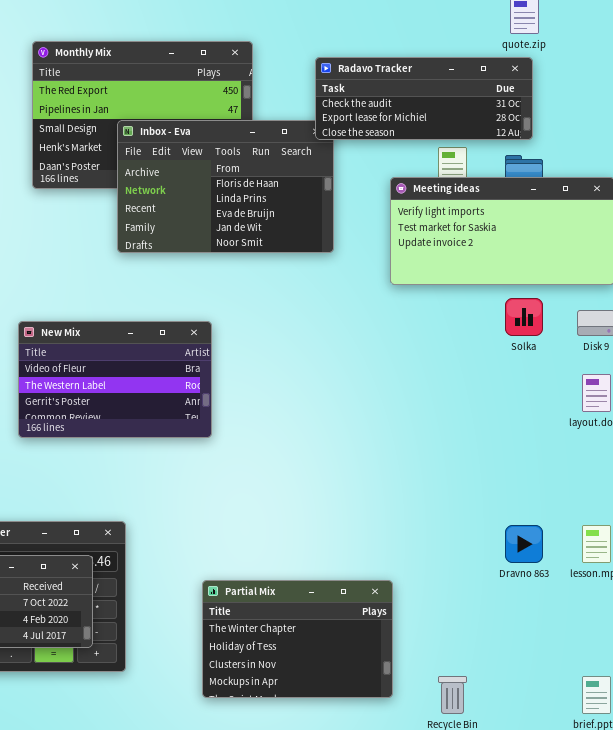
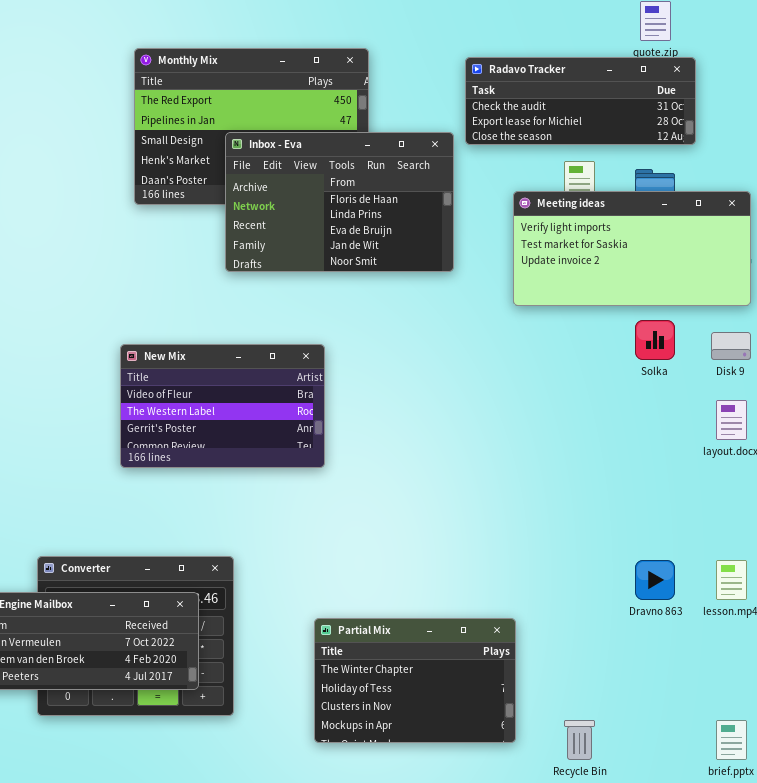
Radavo Tracker: [315,57,533,140] -> [465,57,696,145], moved

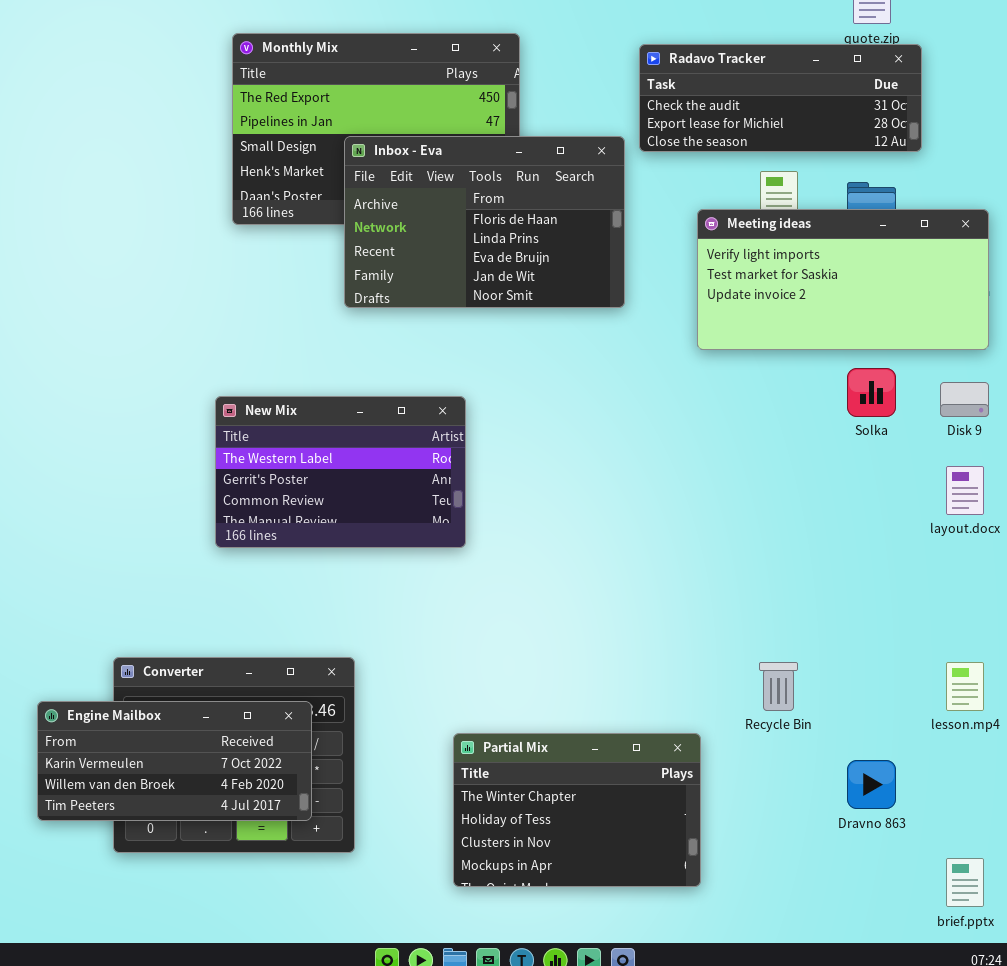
New Mix: [120,344,325,468] -> [215,396,466,548], scrolled down 1 row
Dravno 863: [635,560,675,600] -> [847,760,896,809], moved
Recycle Bin: [564,720,595,760] -> [759,662,798,711], moved

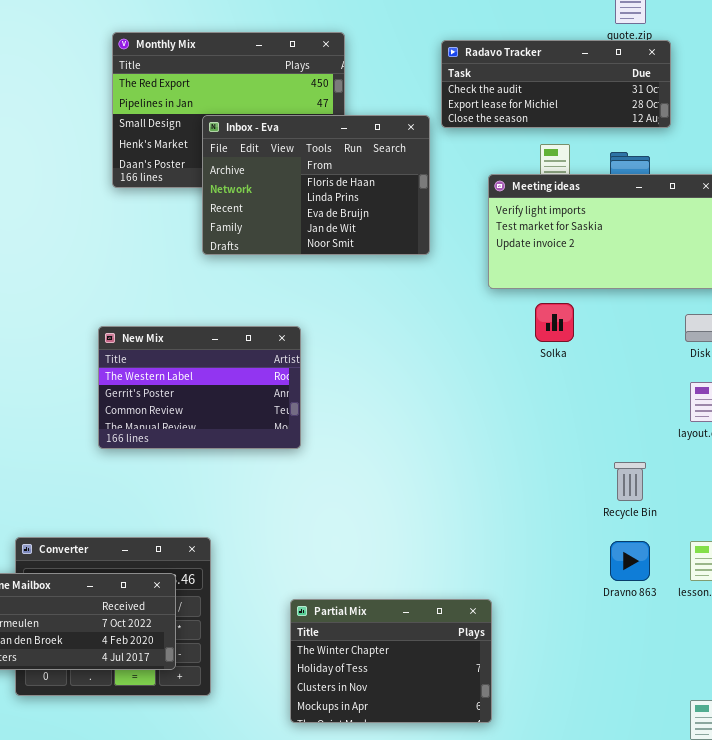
Solka: [847,368,896,417] -> [535,303,574,342], moved
Recycle Bin: [759,662,798,711] -> [614,462,646,501], moved
Dravno 863: [847,760,896,809] -> [610,541,650,581], moved

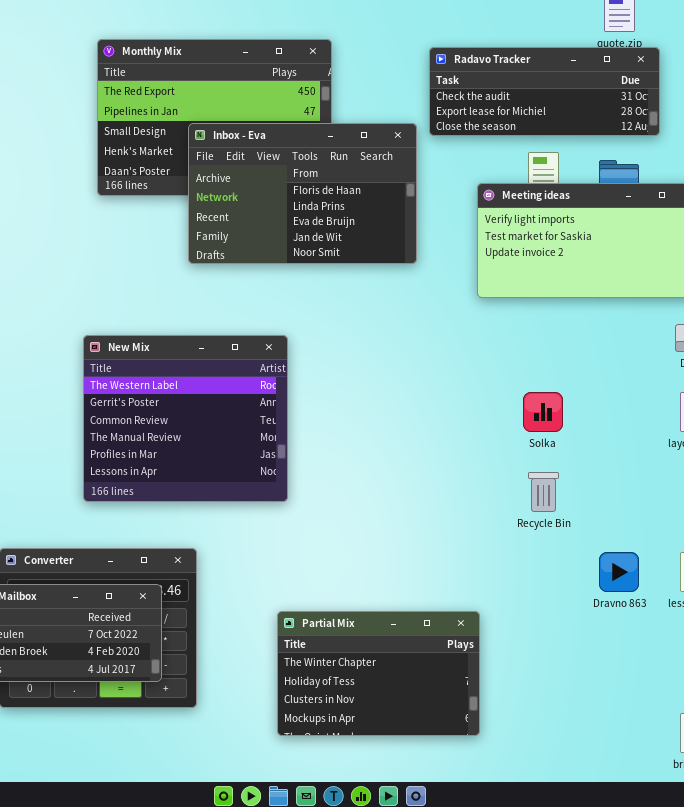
Solka: [535,303,574,342] -> [523,392,563,432], moved
New Mix: [98,326,301,449] -> [83,335,288,502], resized
Recycle Bin: [614,462,646,501] -> [528,472,559,512], moved

